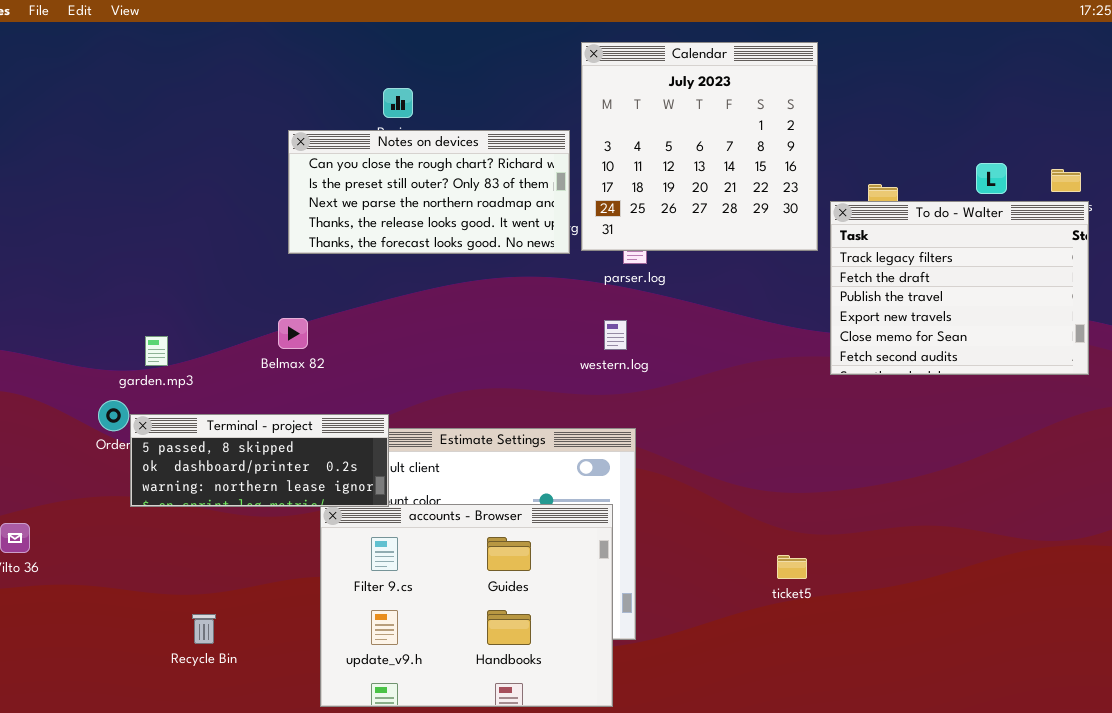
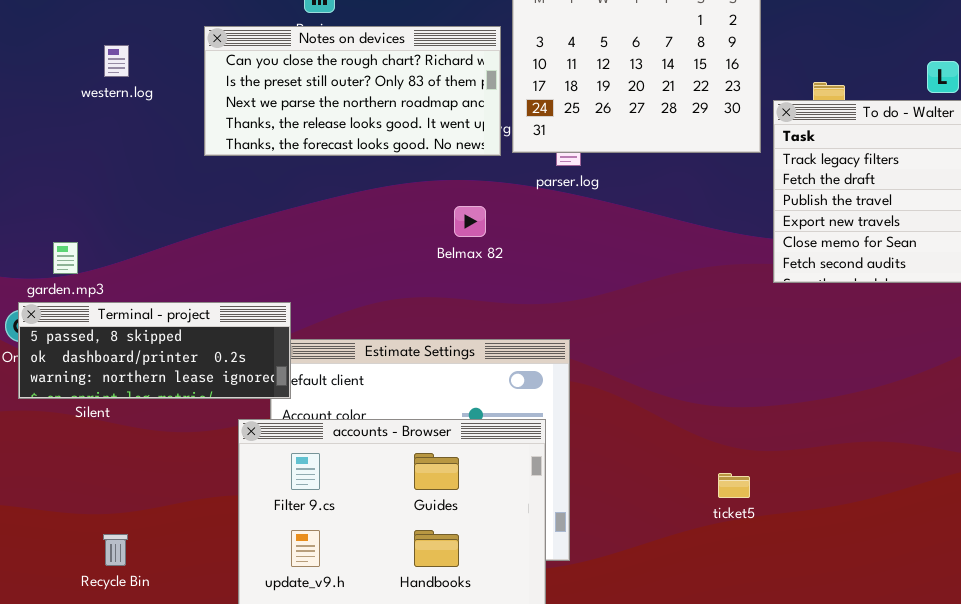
Belmax 82: [278,318,308,349] -> [454,206,486,237], moved
western.log: [604,320,627,350] -> [104,45,129,77], moved
Terminal - project: [130,414,389,507] -> [18,302,291,399], moved

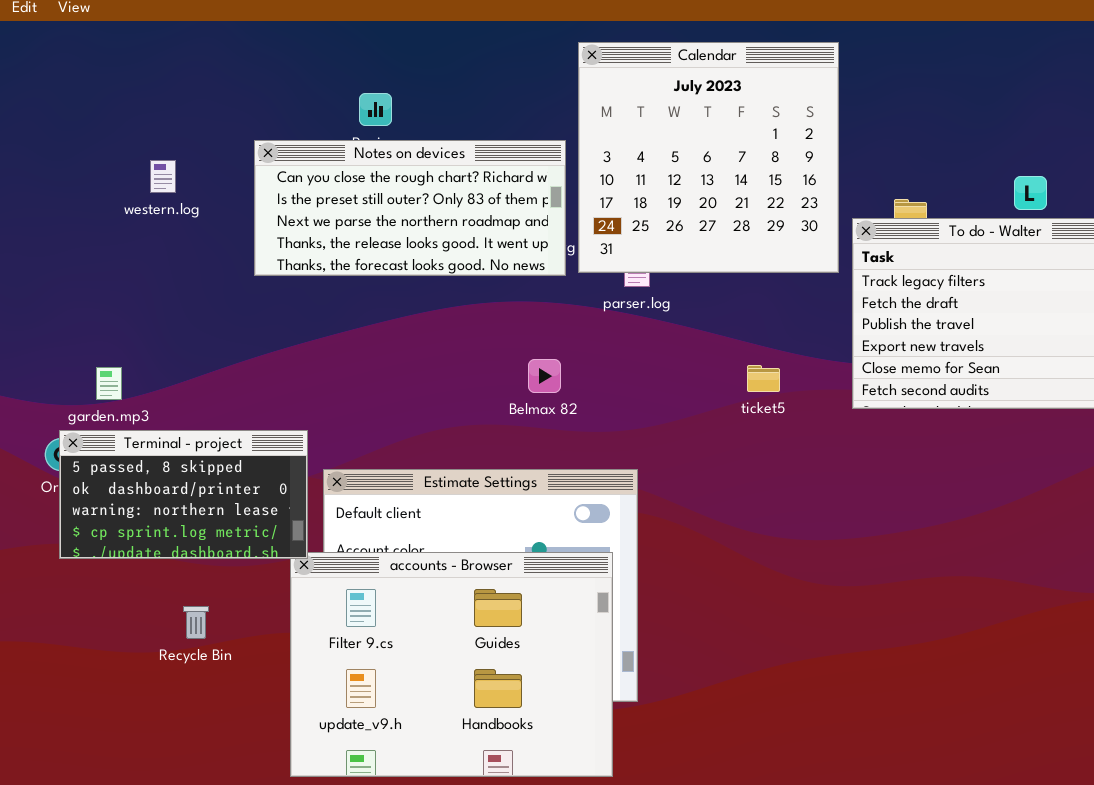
Belmax 82: [454,206,486,237] -> [528,359,561,393], moved
Terminal - project: [18,302,291,399] -> [59,430,308,559], resized
ticket5: [718,473,750,498] -> [747,365,780,392], moved
Recycle Bin: [103,534,128,566] -> [183,606,209,639], moved

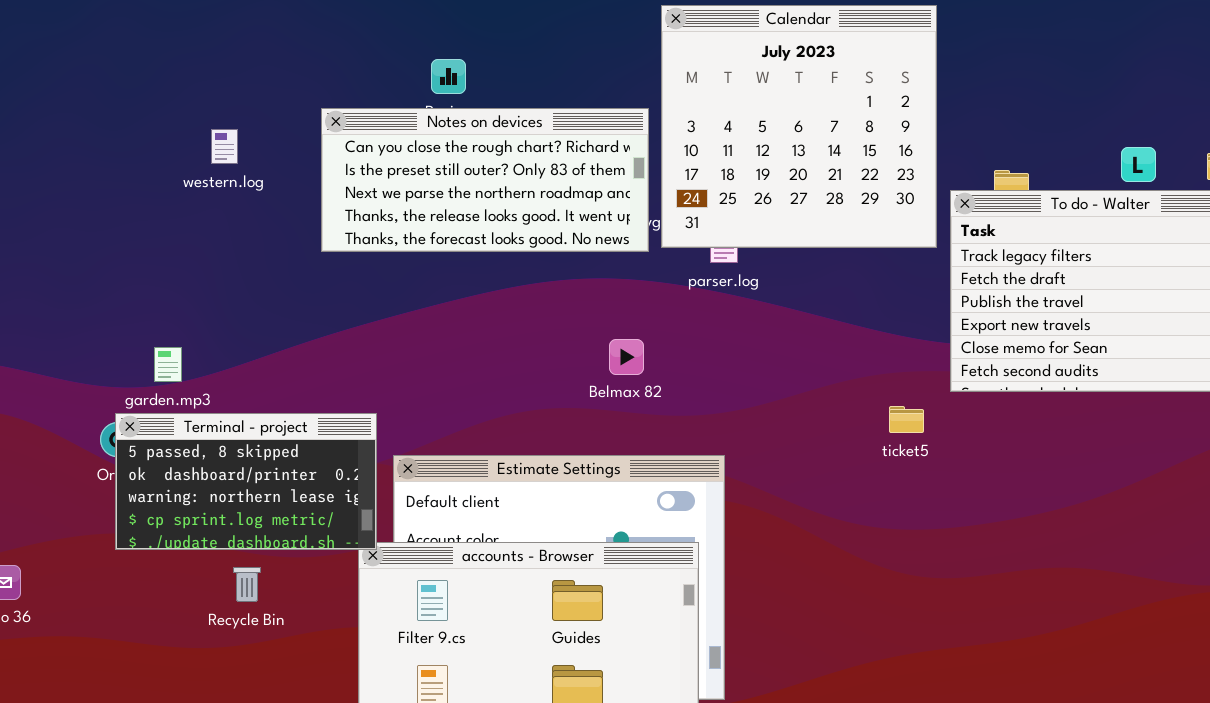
ticket5: [747,365,780,392] -> [889,406,924,433], moved
Recycle Bin: [183,606,209,639] -> [233,567,261,602], moved

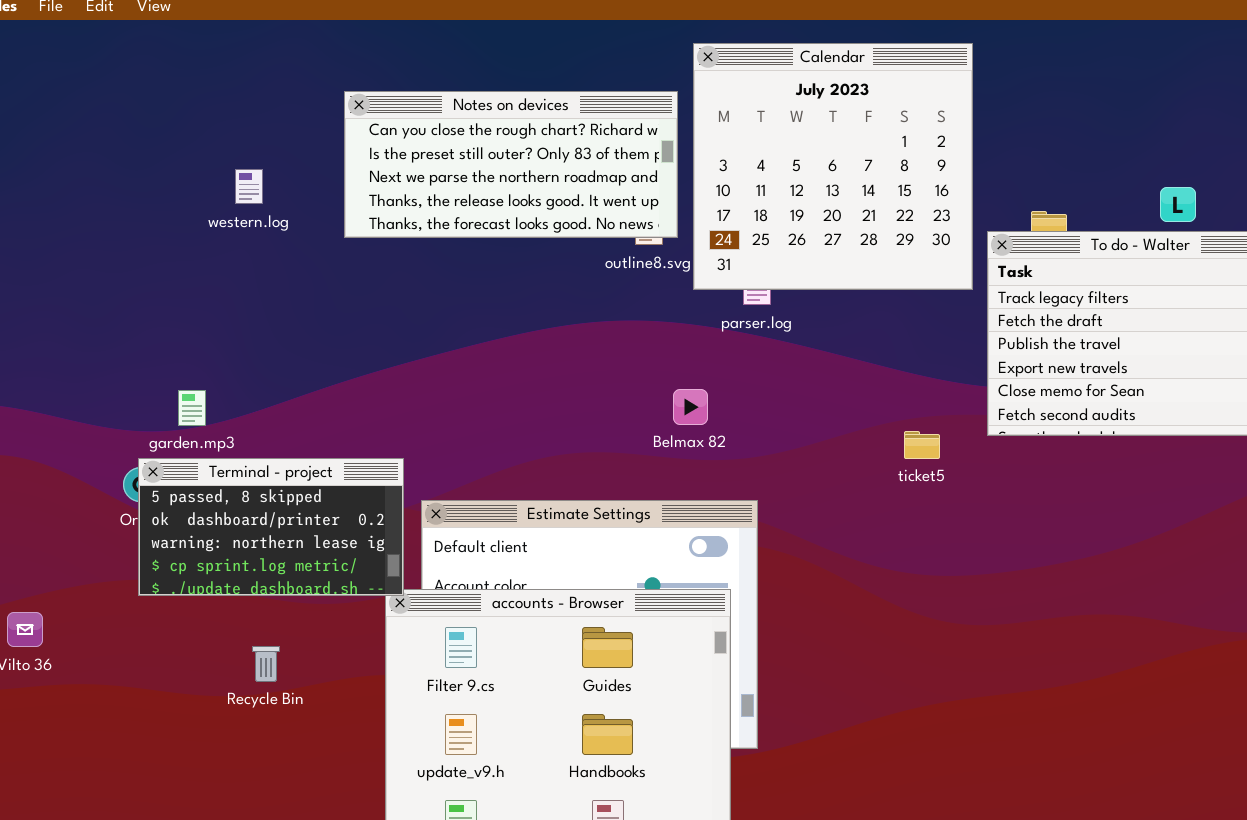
Notes on devices: [321,108,649,252] -> [344,91,678,238], moved
Belmax 82: [609,339,644,375] -> [673,389,708,425], moved
ticket5: [889,406,924,433] -> [904,431,940,459], moved
Recycle Bin: [233,567,261,602] -> [252,646,280,682], moved

